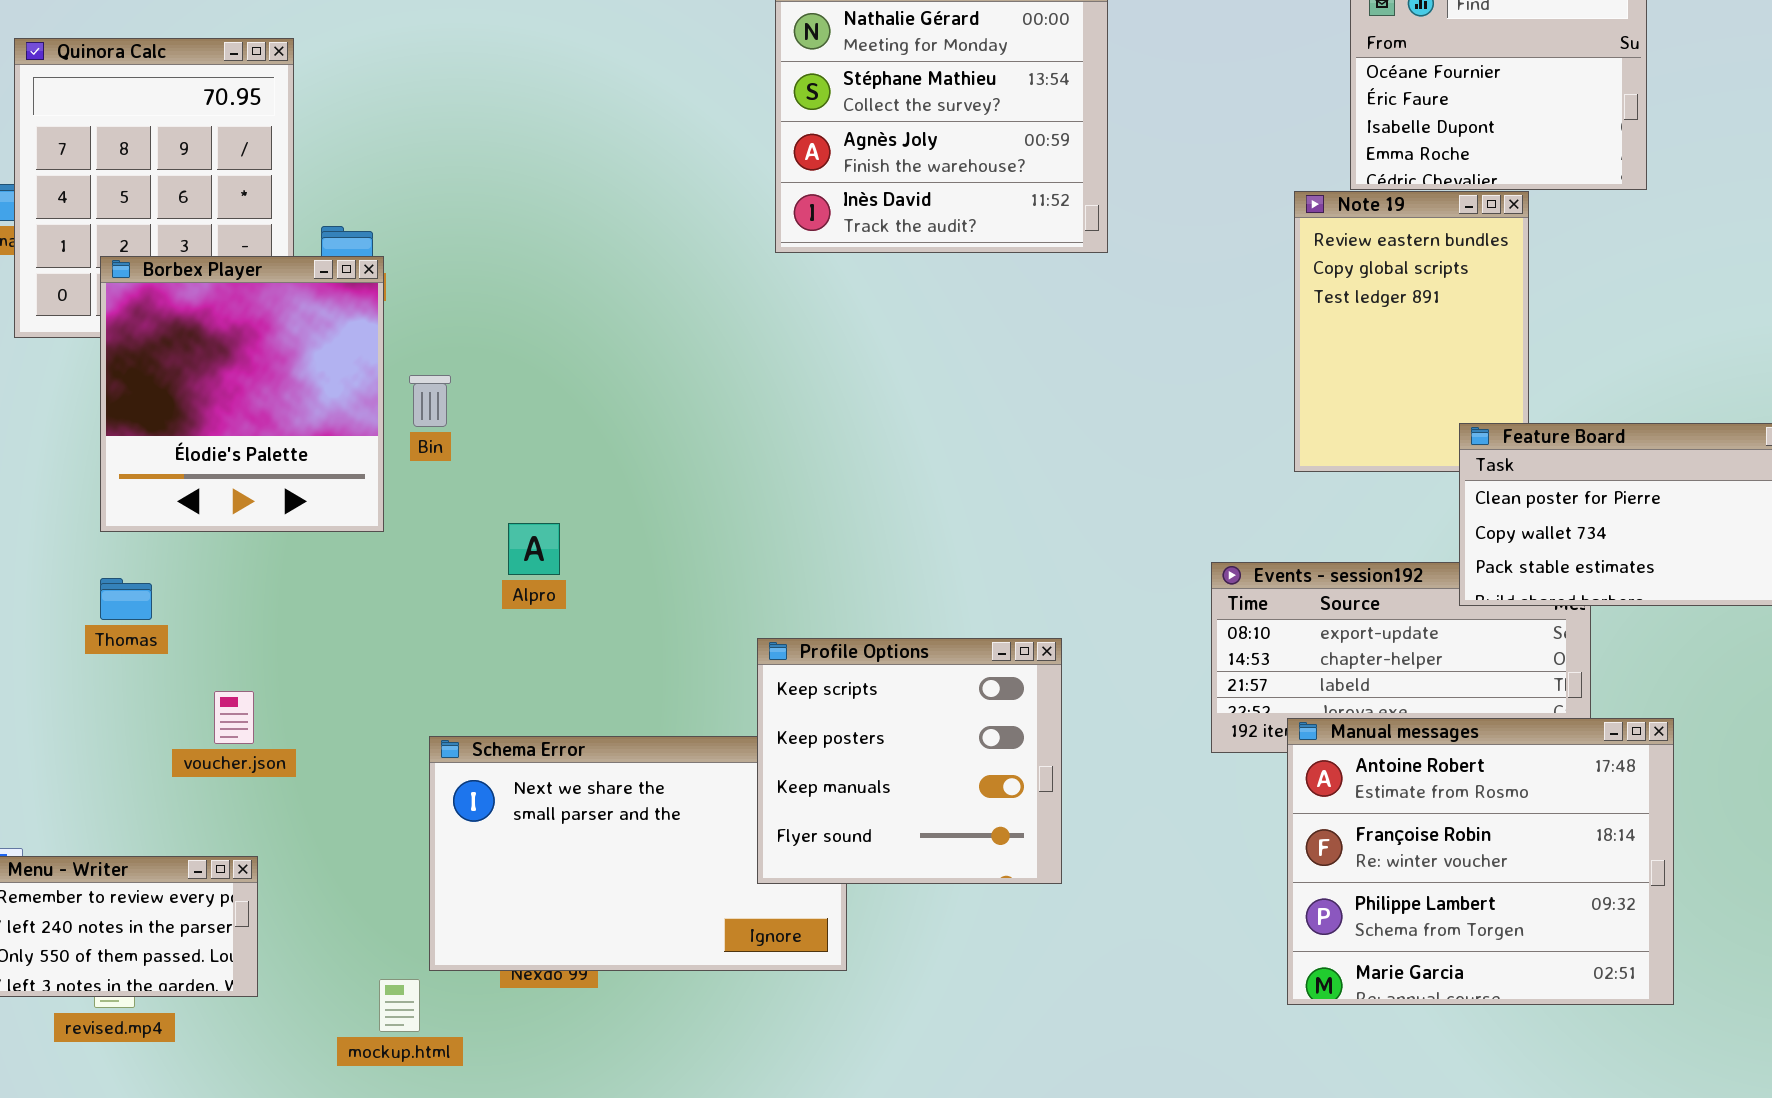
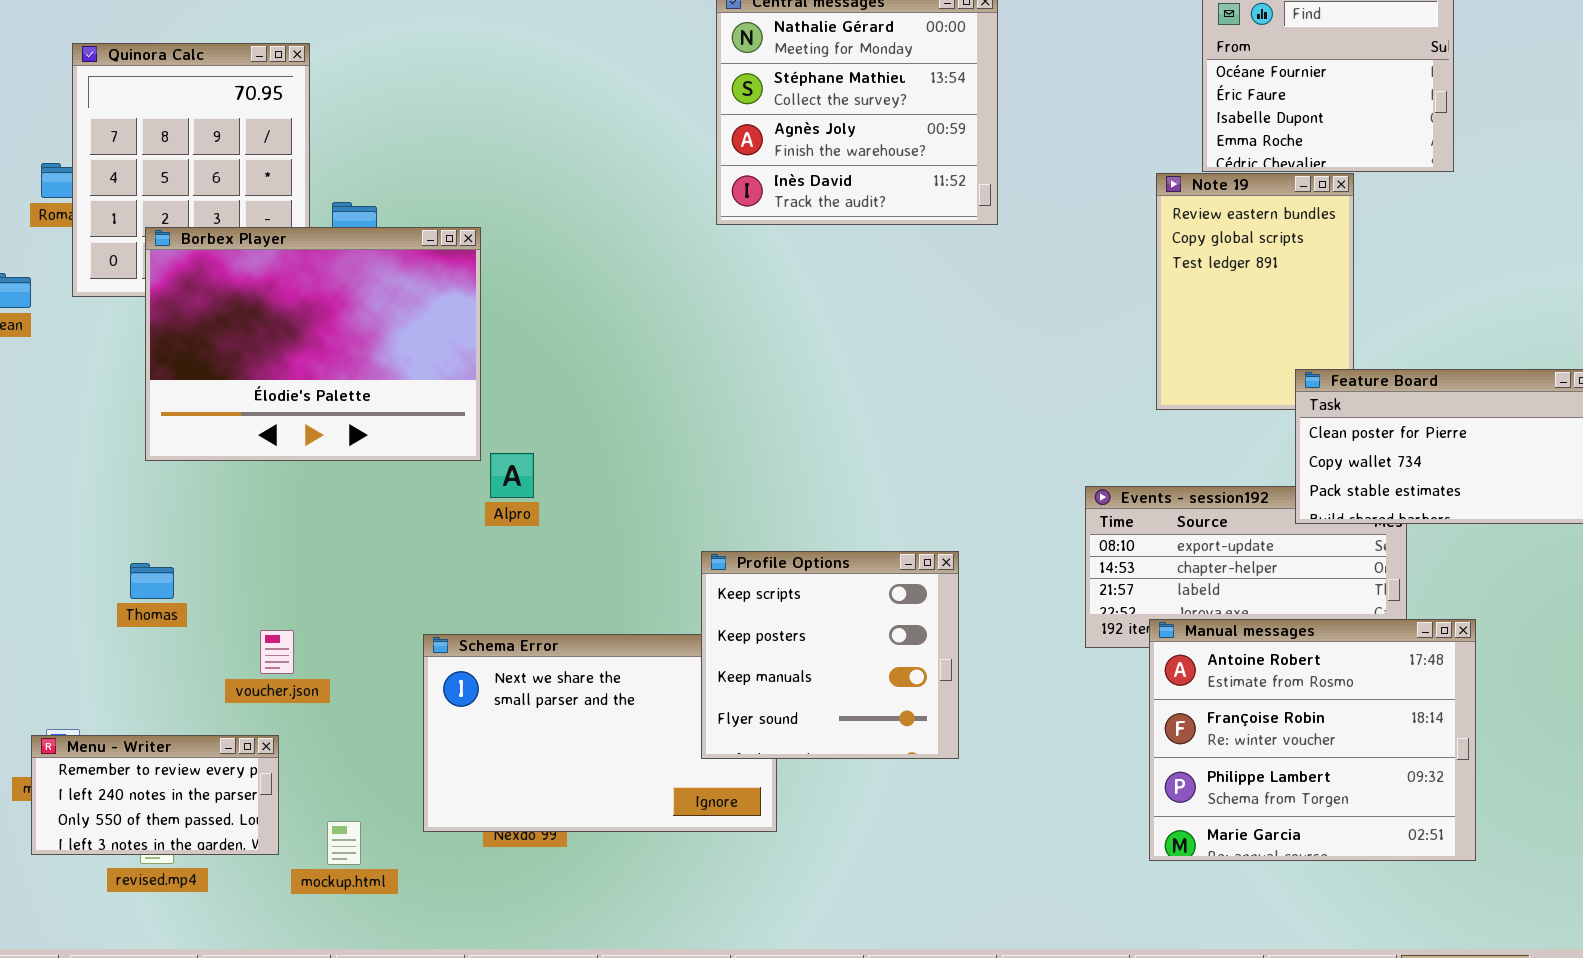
Borbex Player: [100,256,384,532] -> [145,227,481,461], resized
Thomas: [100,578,152,620] -> [130,563,174,599], moved
voucher.json: [214,691,254,744] -> [260,630,294,674], moved
mockup.html: [379,979,420,1032] -> [327,821,361,865], moved

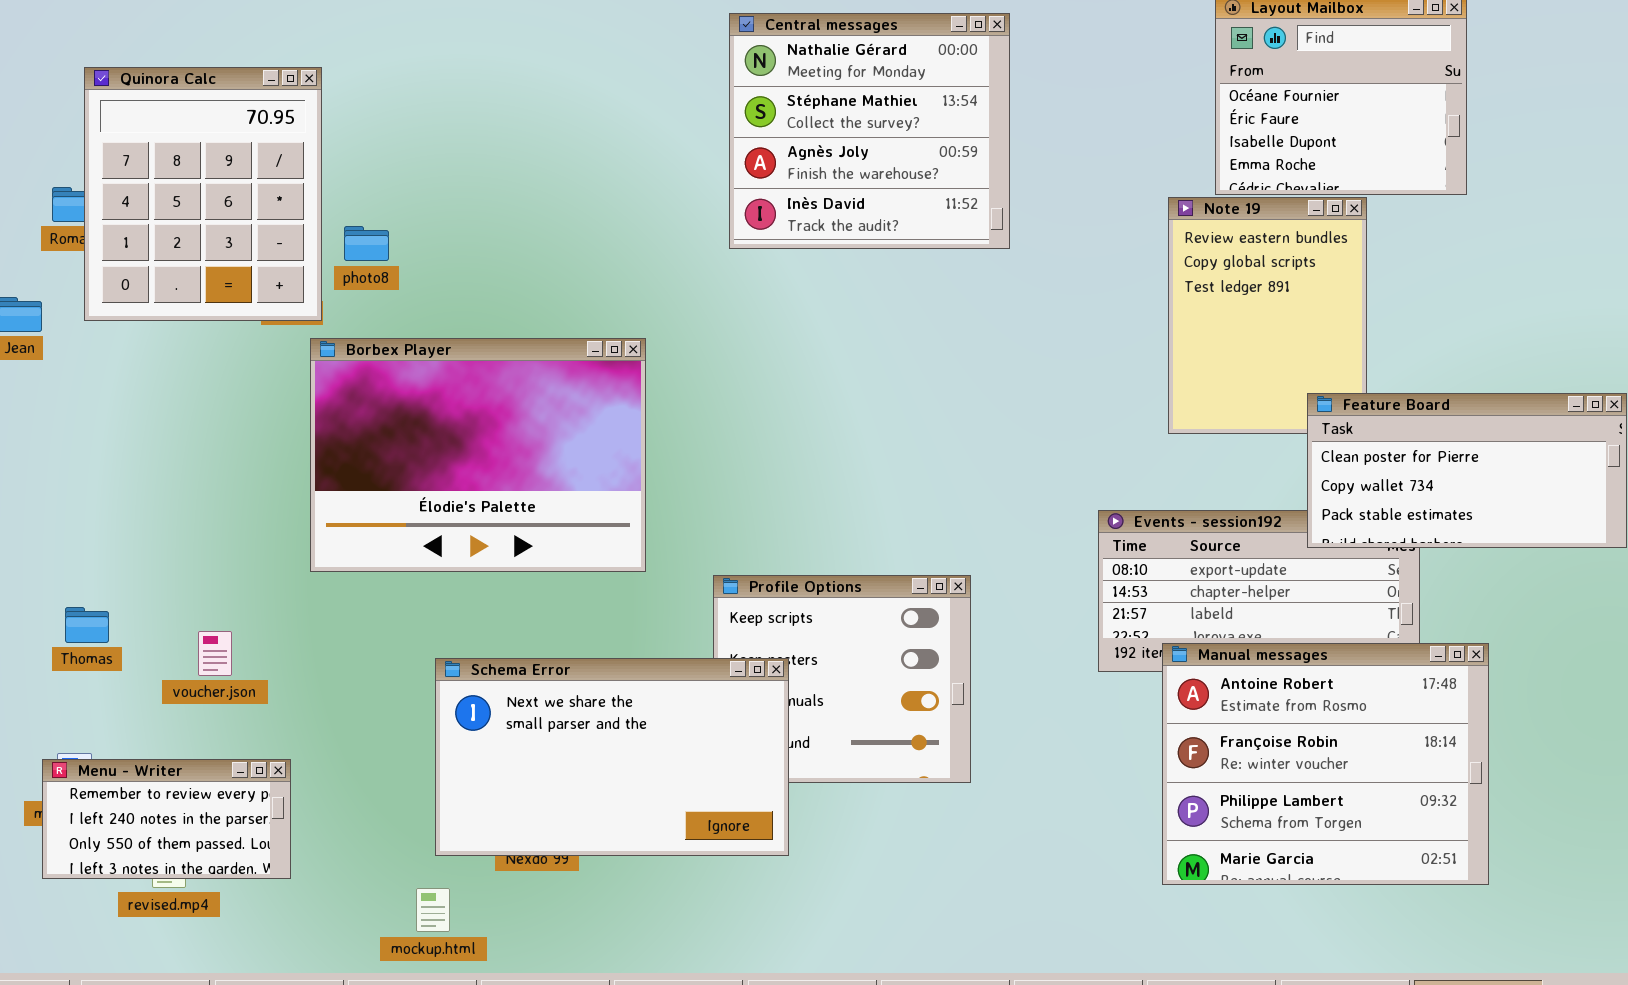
Borbex Player: [145,227,481,461] -> [310,338,646,572], moved
Thomas: [130,563,174,599] -> [65,607,109,643], moved
voucher.json: [260,630,294,674] -> [198,631,232,676], moved
Schema Error: [423,634,777,832] -> [435,658,789,856], raised
mockup.html: [327,821,361,865] -> [416,888,450,932], moved

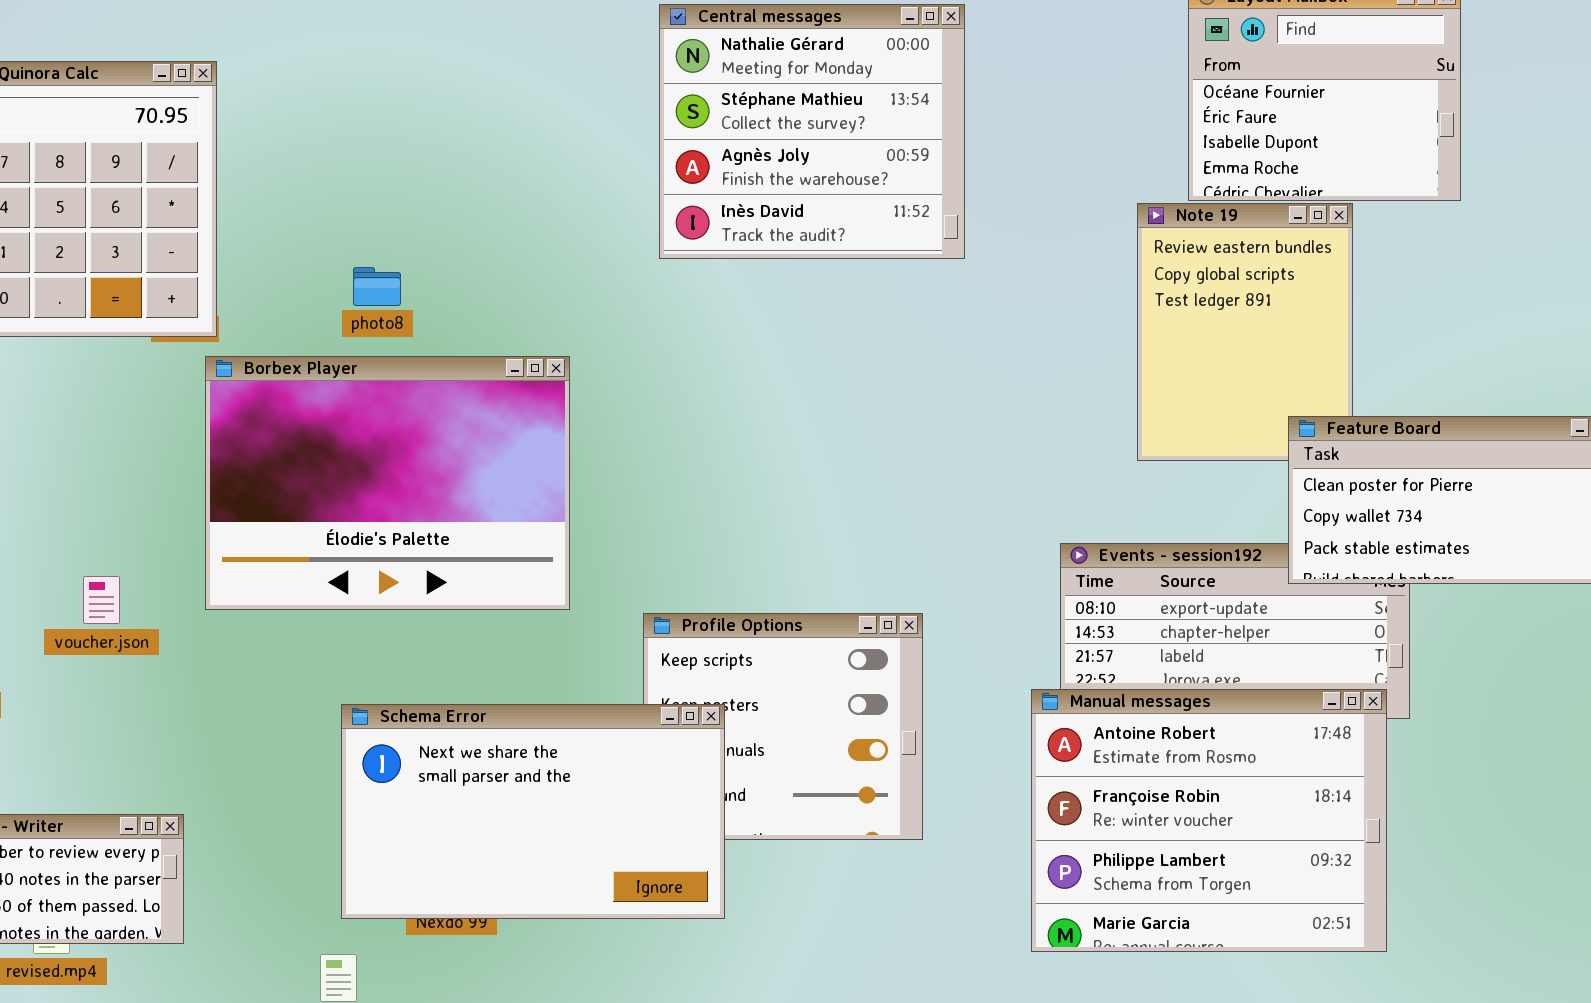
photo8: [344,226,389,261] -> [353,267,401,306], moved
voucher.json: [198,631,232,676] -> [83,576,120,624], moved
Manual messages: [1162,643,1489,885] -> [1031,689,1387,952], moved

